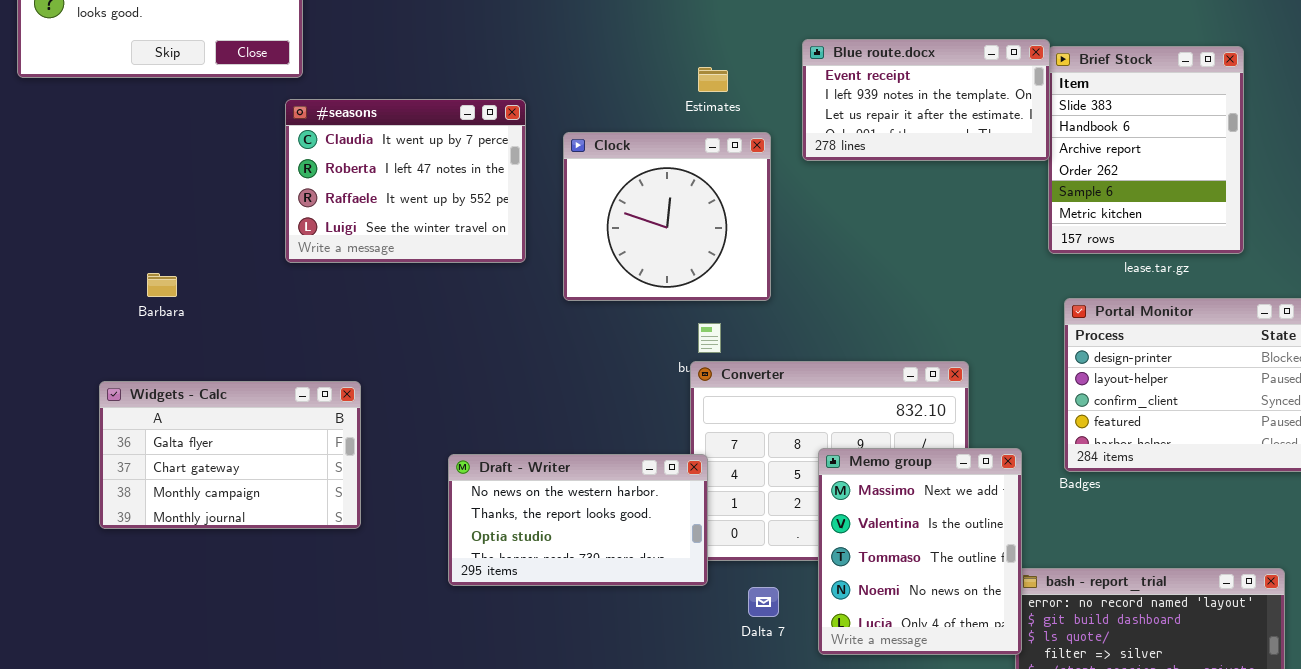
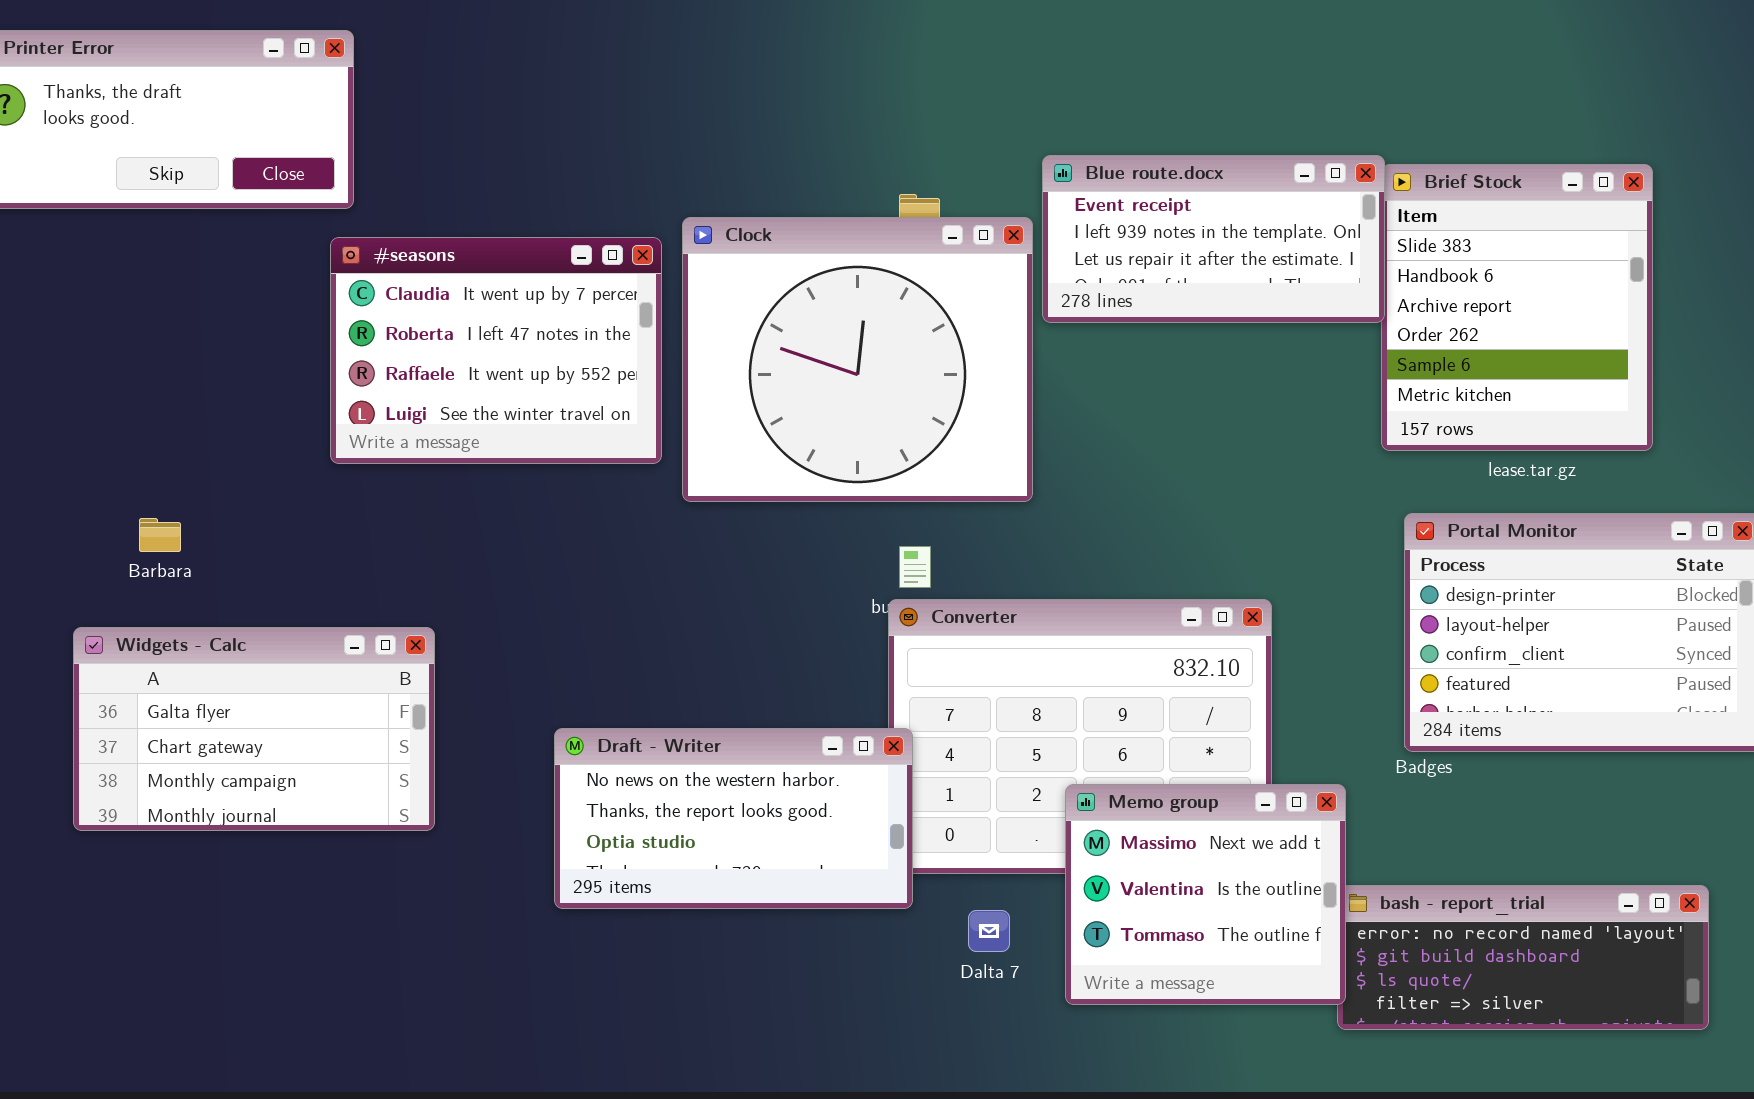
Clock: [563,132,771,301] -> [682,217,1033,502], moved, resized
Barbara: [147,273,177,297] -> [139,518,181,552], moved
Memo group: [818,448,1022,655] -> [1065,784,1346,1005], resized

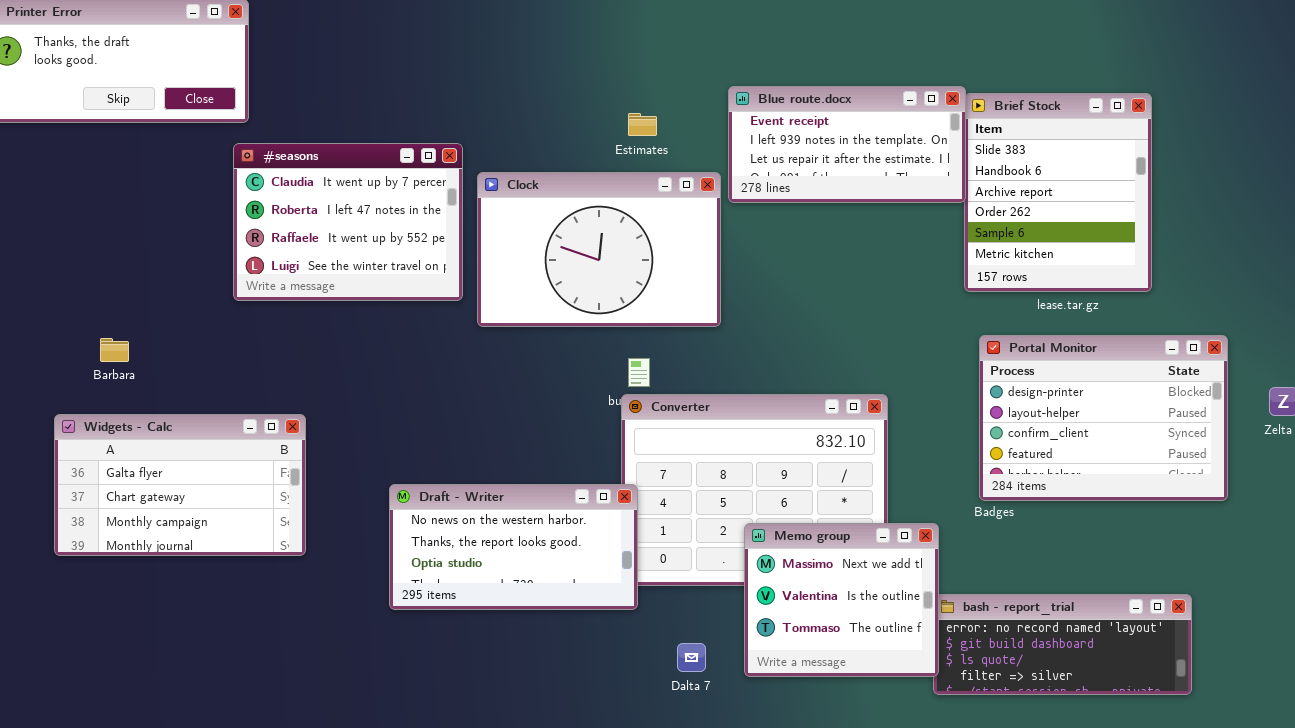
Clock: [682,217,1033,502] -> [477,172,721,327], resized
Dalta 7: [968,910,1010,952] -> [677,643,706,672], moved

